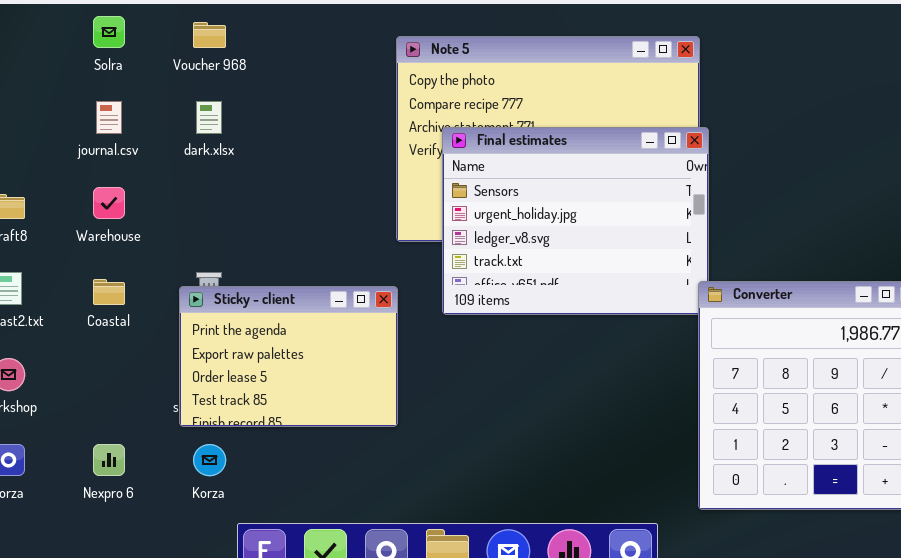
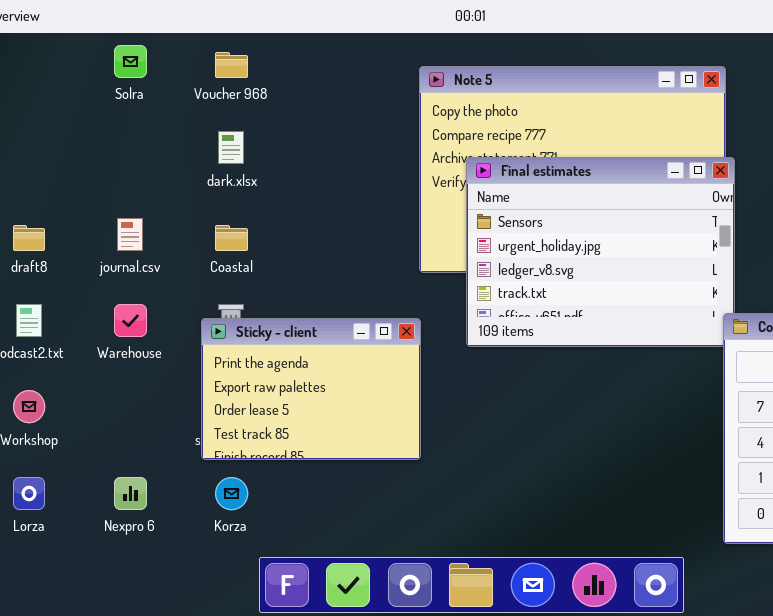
journal.csv: [96,101,122,134] -> [117,218,143,251], moved
Warehouse: [93,187,125,219] -> [114,304,147,337], moved
Coastal: [93,279,125,305] -> [215,225,248,251], moved

